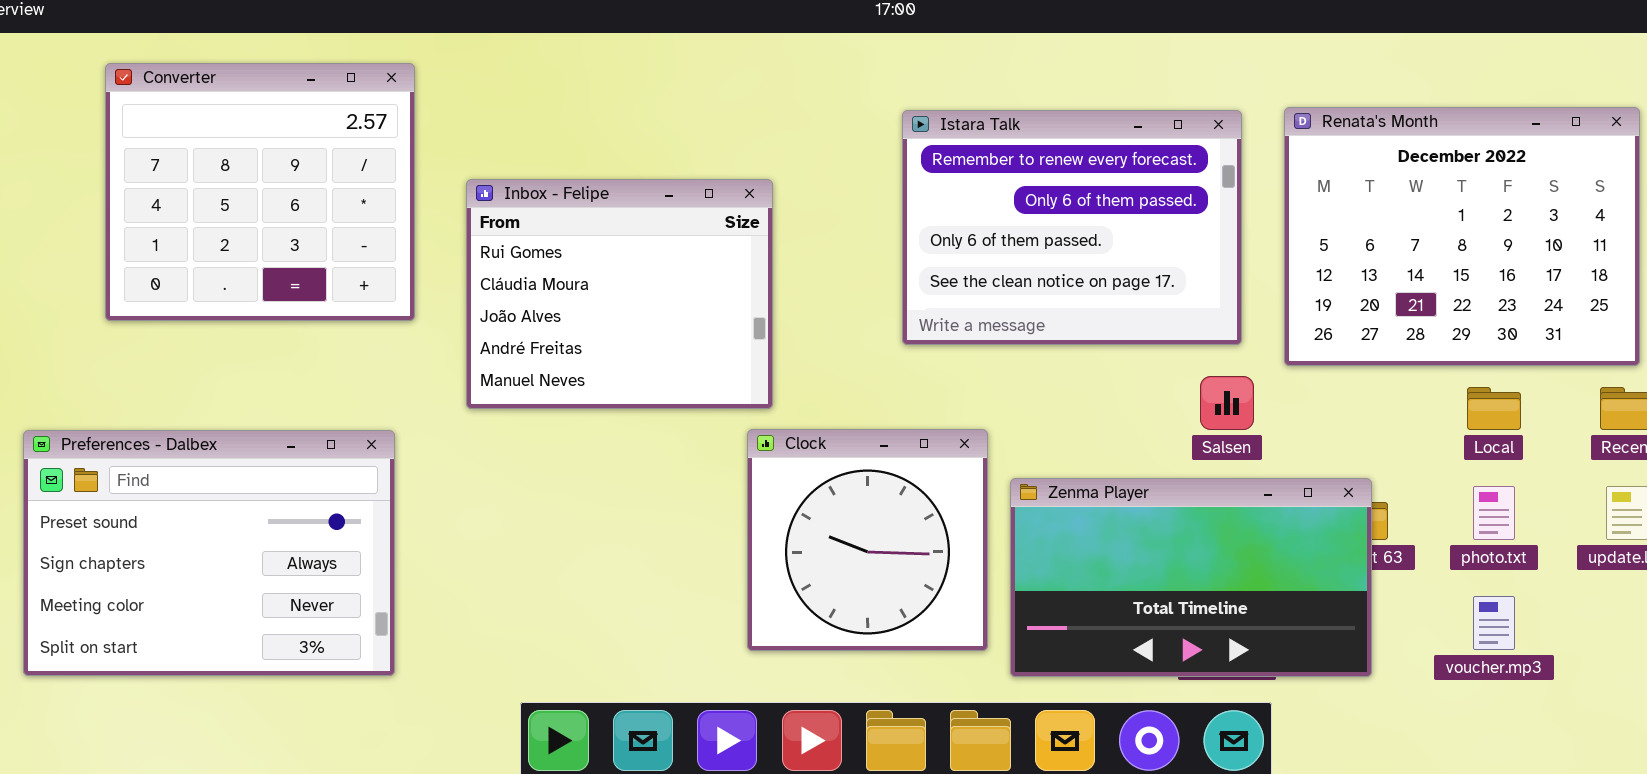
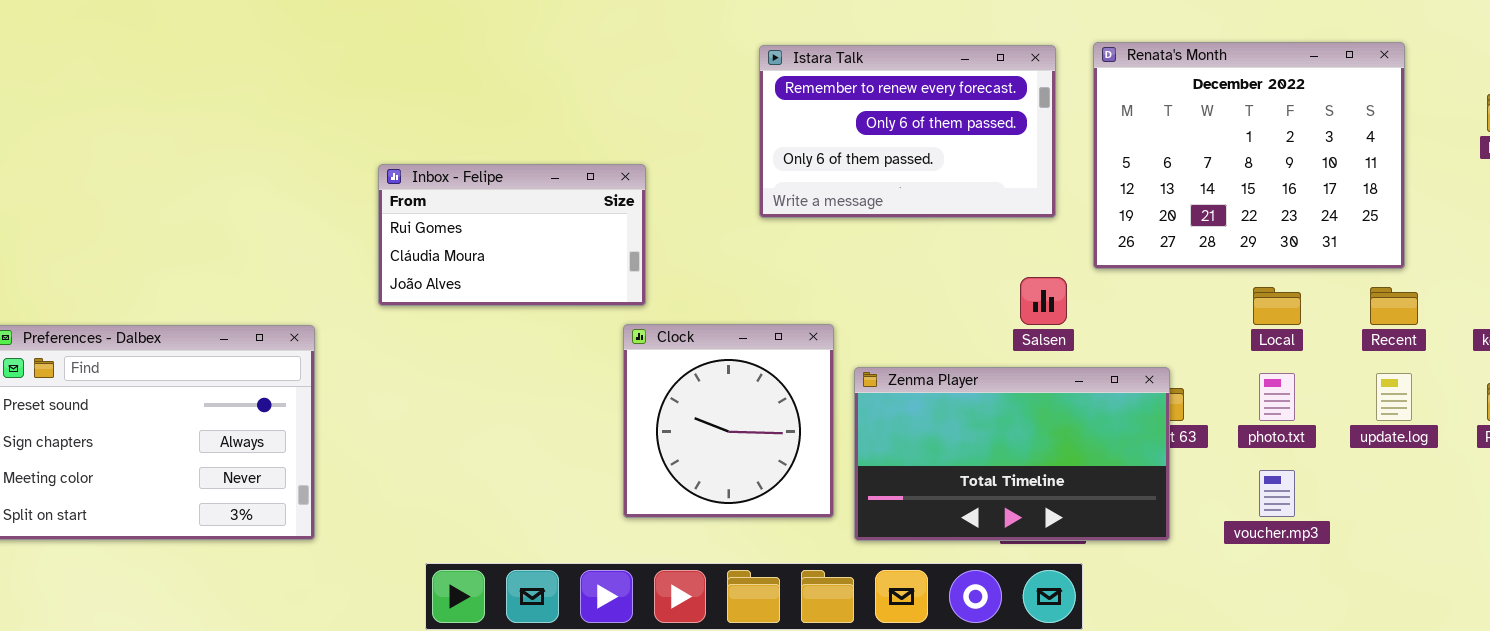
Converter: [105,63,415,321] -> none, closed
Istara Talk: [902,110,1242,345] -> [759,45,1056,218], resized
Inbox - Felipe: [466,179,773,409] -> [378,164,646,306], resized

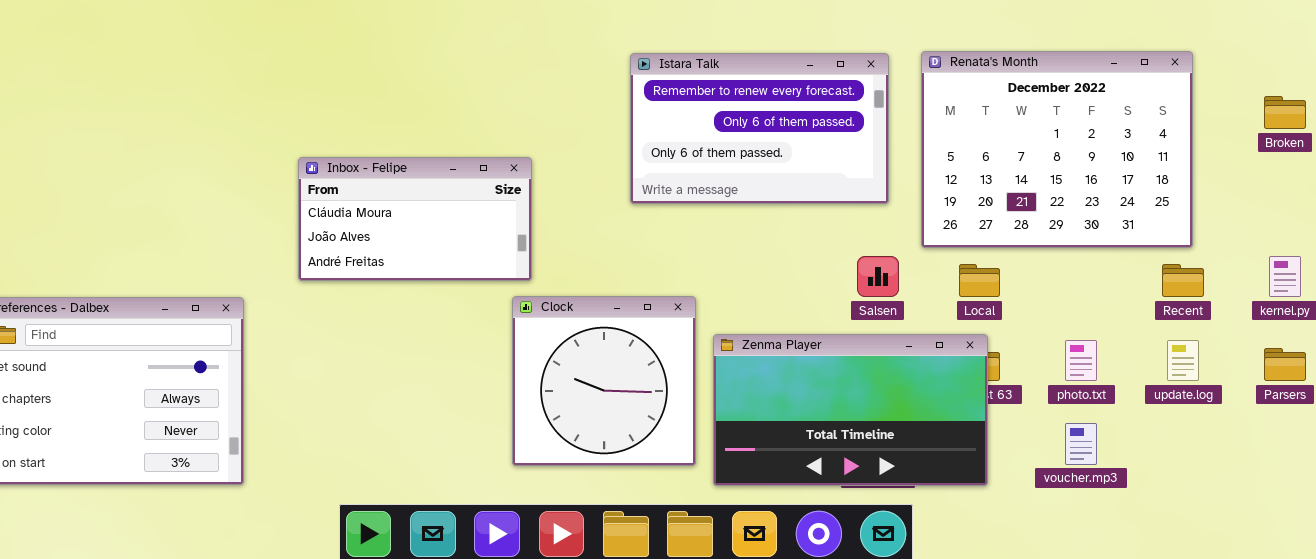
Inbox - Felipe: [378,164,646,306] -> [298,157,532,281], scrolled down 1 row
Local: [1253,287,1301,325] -> [959,264,1000,297], moved

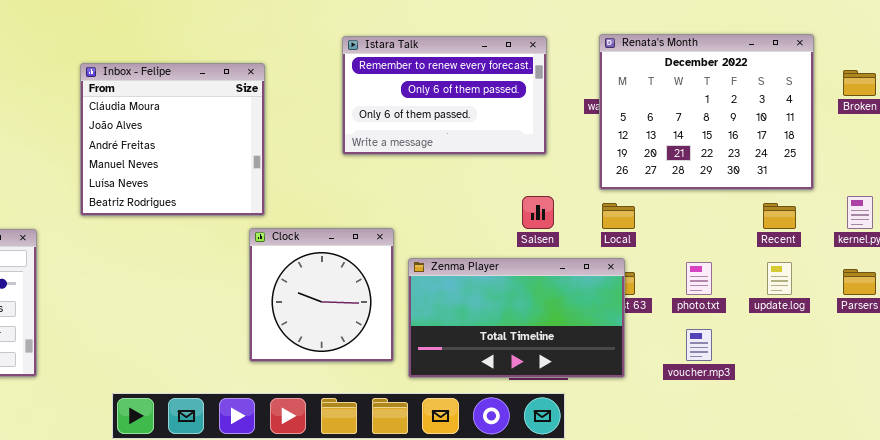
Renata's Month: [921,51,1193,248] -> [599,34,814,190], moved
Inbox - Felipe: [298,157,532,281] -> [80,63,265,216], resized

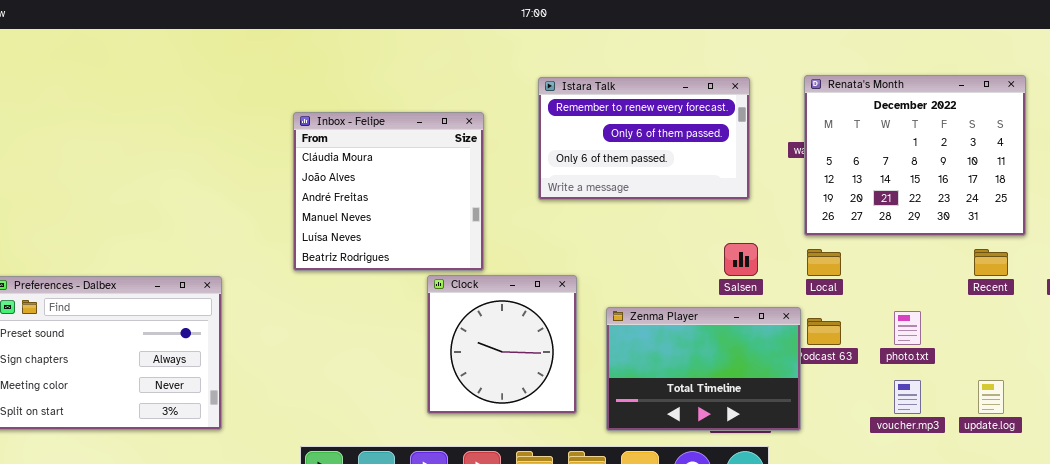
Inbox - Felipe: [80,63,265,216] -> [293,112,484,271], moved
Clock: [249,228,394,362] -> [427,275,577,414], moved
Zenma Player: [408,258,625,378] -> [606,307,801,431], resized
update.log: [767,262,792,295] -> [978,380,1004,414], moved

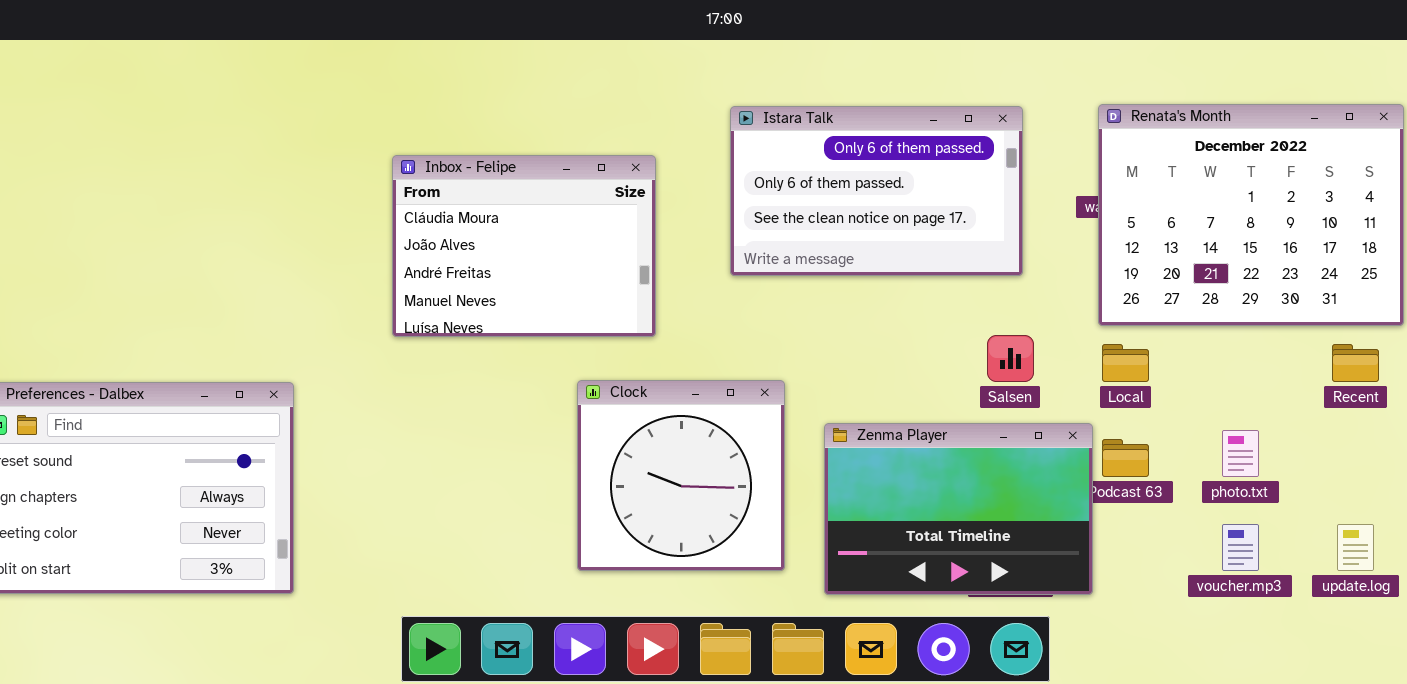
Istara Talk: [538,77,750,200] -> [730,106,1023,276], scrolled down 1 row
Inbox - Felipe: [293,112,484,271] -> [392,155,656,337], resized

